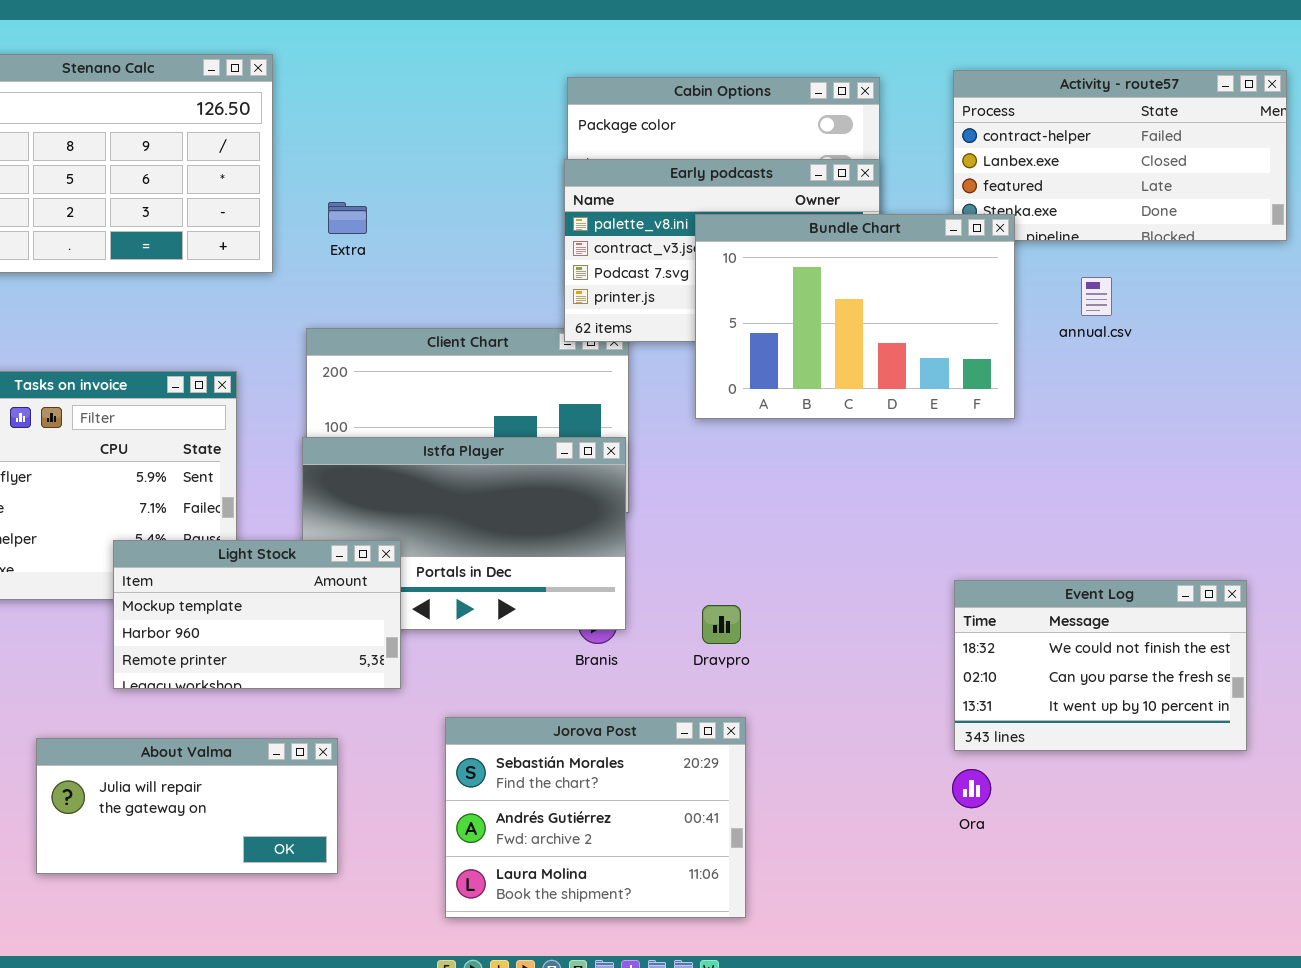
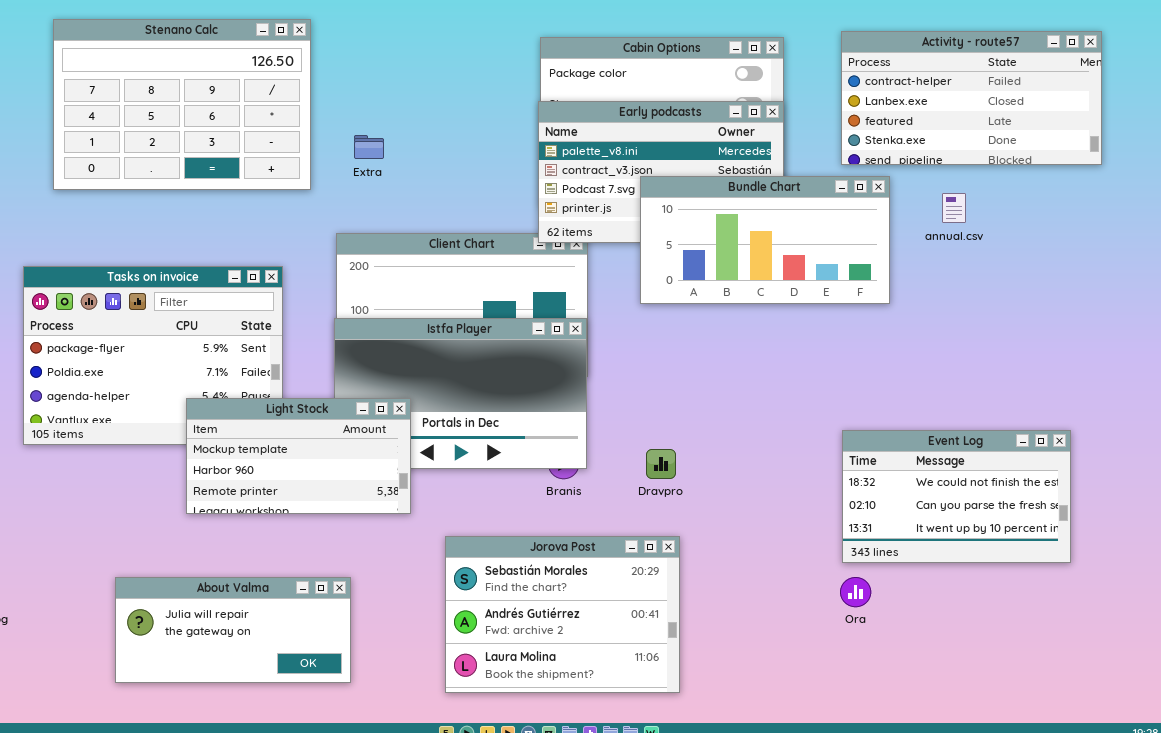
Bundle Chart: [695,214,1015,419] -> [640,176,890,304], resized
About Valma: [36,738,338,874] -> [115,577,351,683], moved

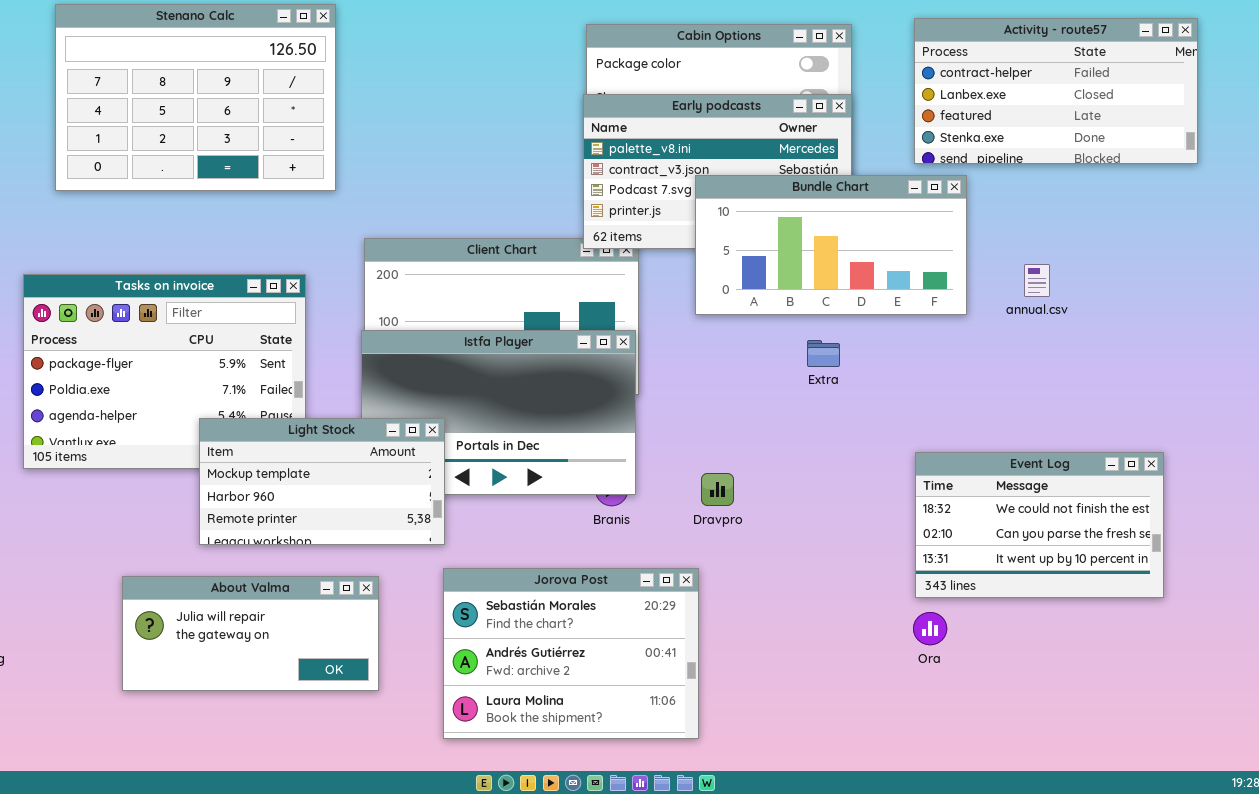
Extra: [354,135,384,159] -> [807,340,840,367], moved
annual.csv: [942,193,966,223] -> [1024,264,1050,297], moved
Jorova Post: [445,536,680,693] -> [443,568,699,739], moved
About Valma: [115,577,351,683] -> [122,576,379,691], moved

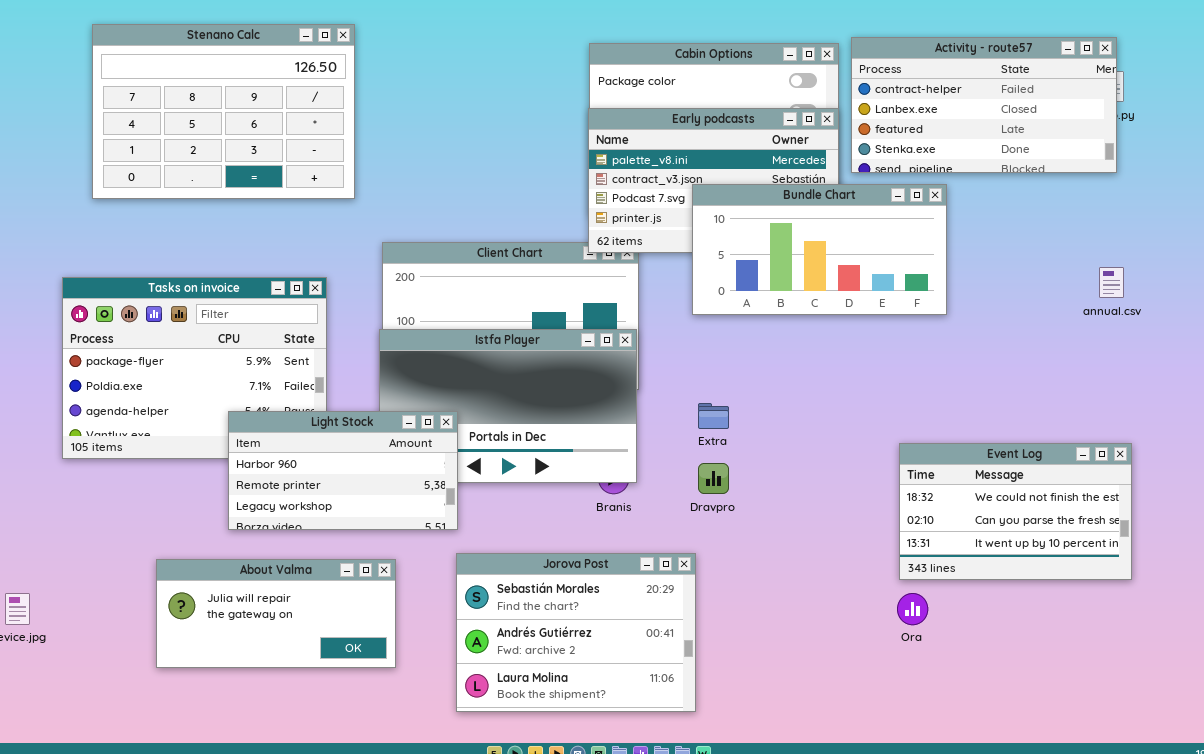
Activity - route57: [914,18,1198,164] -> [851,37,1117,173], moved
annual.csv: [1024,264,1050,297] -> [1099,267,1124,298], moved
Extra: [807,340,840,367] -> [698,403,729,429], moved
Light Stock: [199,418,445,545] -> [228,411,458,530], scrolled down 1 row

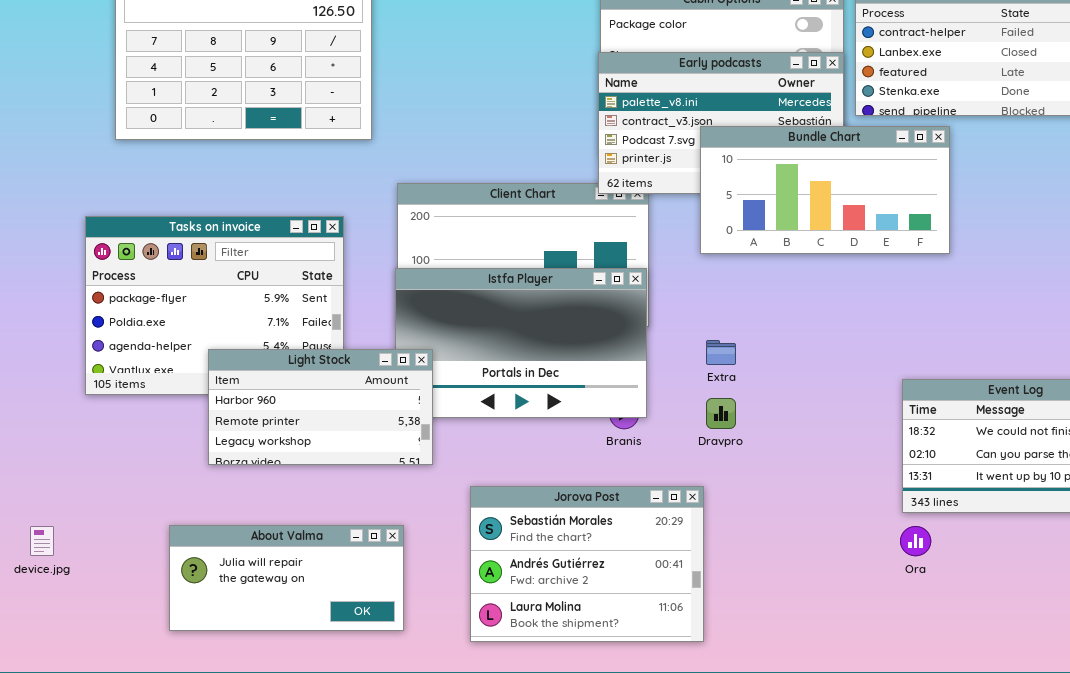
Light Stock: [228,411,458,530] -> [208,349,433,465], moved
About Valma: [156,559,396,668] -> [169,525,404,631], moved

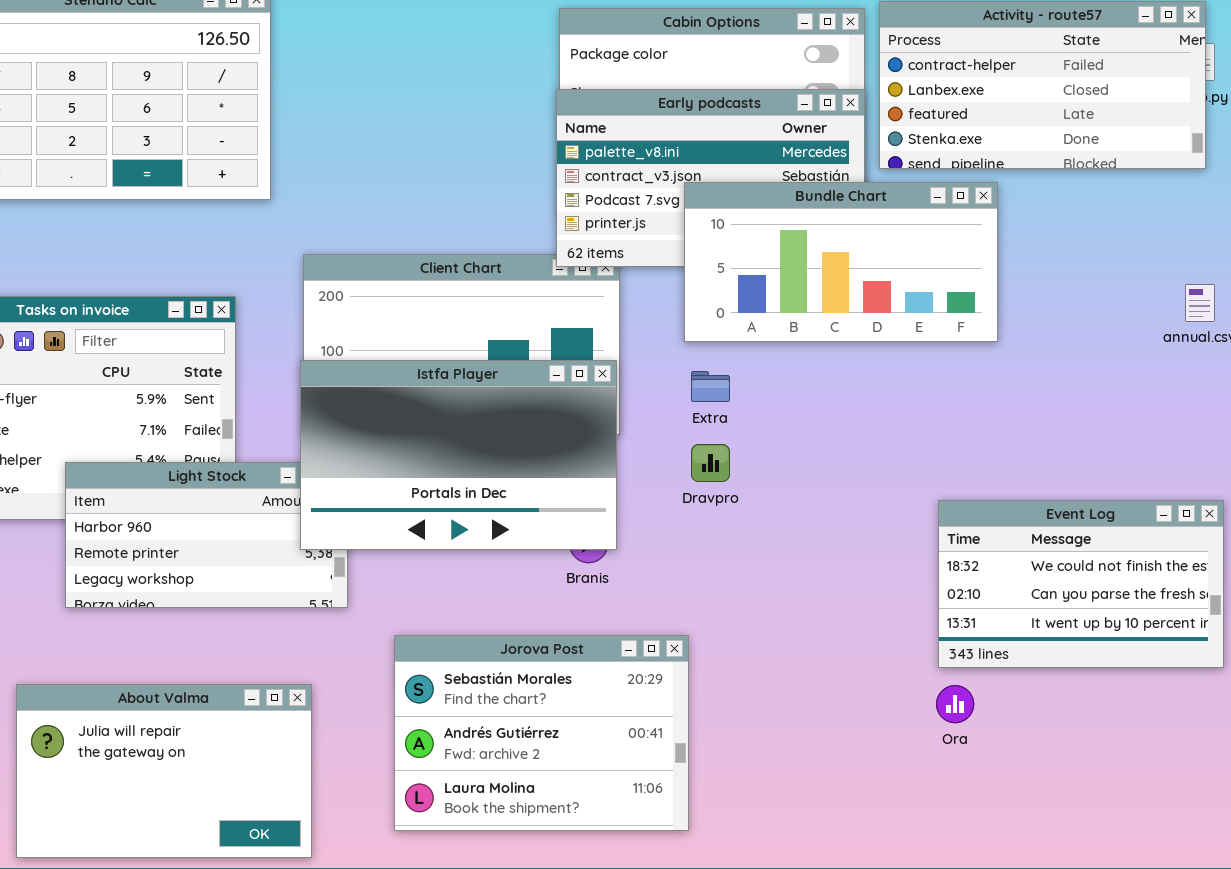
Istfa Player: [395,268,647,418] -> [300,360,617,550], raised
Extra: [706,340,736,365] -> [691,371,730,402], moved
Dravpro: [706,398,736,429] -> [691,444,730,482], moved
About Valma: [169,525,404,631] -> [16,684,312,858], resized

